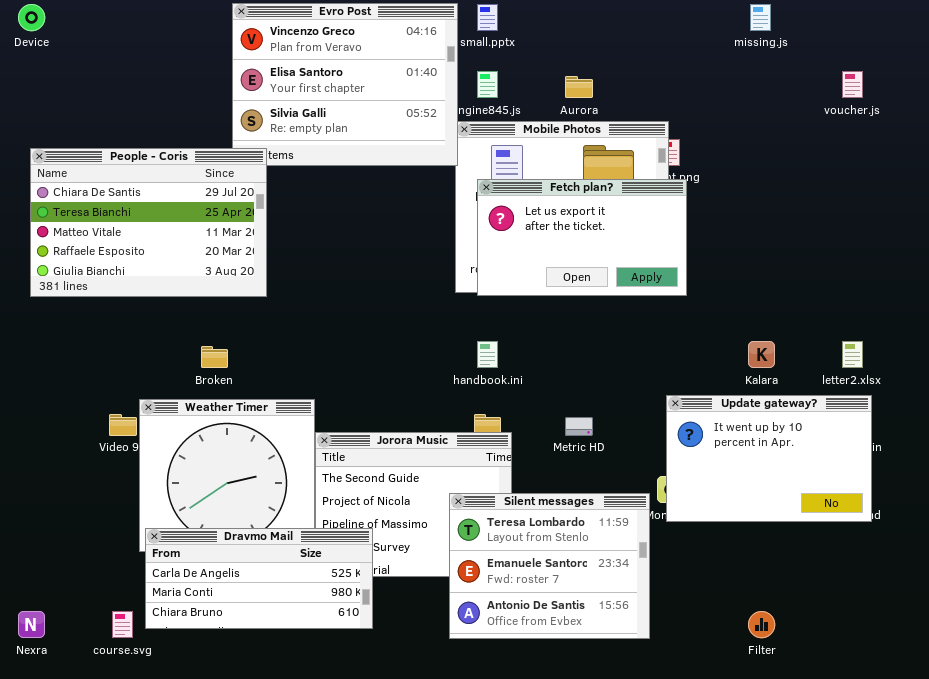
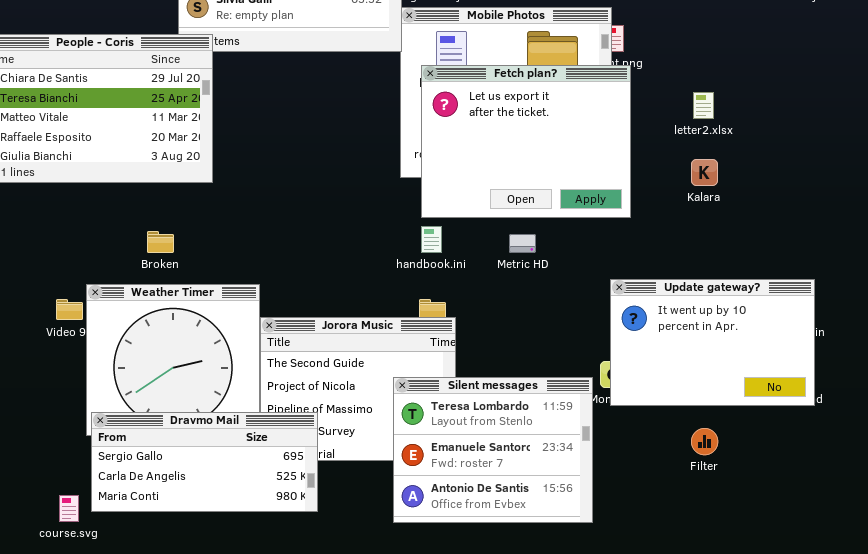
Fetch plan?: [477,179,687,296] -> [421,65,631,218], resized
Kalara: [748,341,775,368] -> [691,159,718,186], moved
letter2.xlsx: [842,341,863,368] -> [693,92,714,119], moved
Metric HD: [565,417,593,436] -> [509,234,536,253], moved
Dravmo Mail: [145,528,373,629] -> [91,412,318,512], scrolled up 1 row
Filter: [748,611,775,638] -> [691,428,718,455], moved

